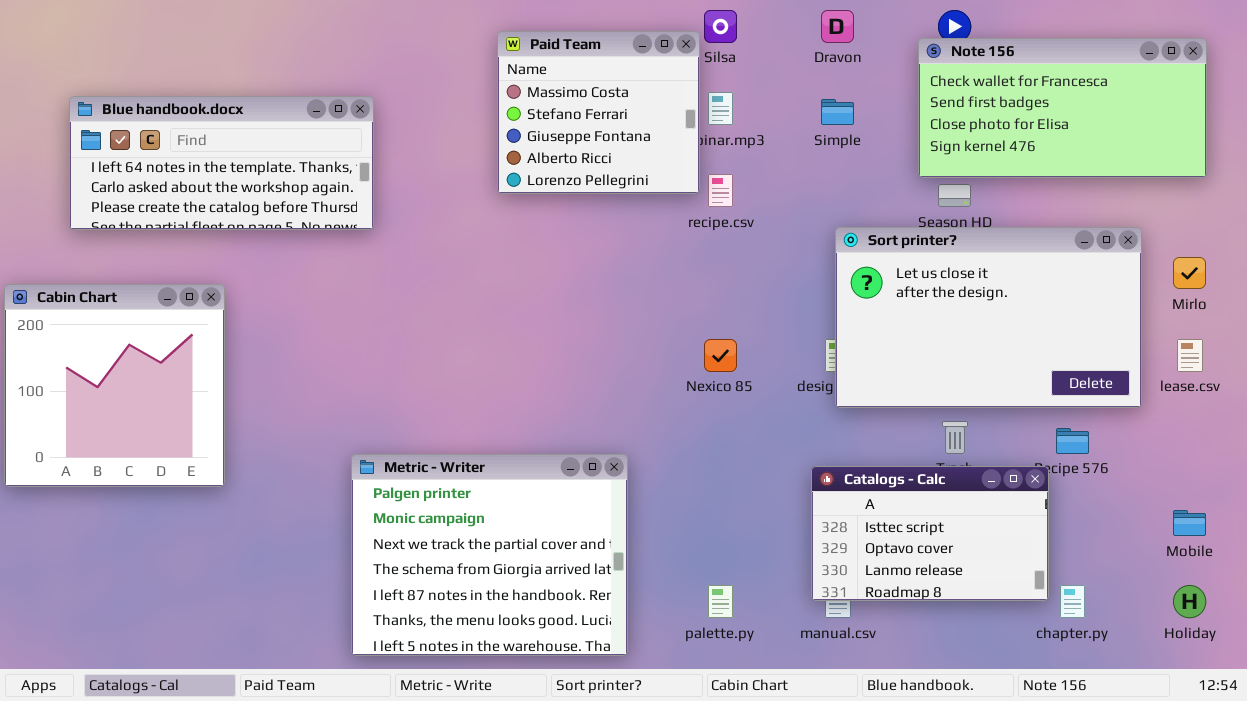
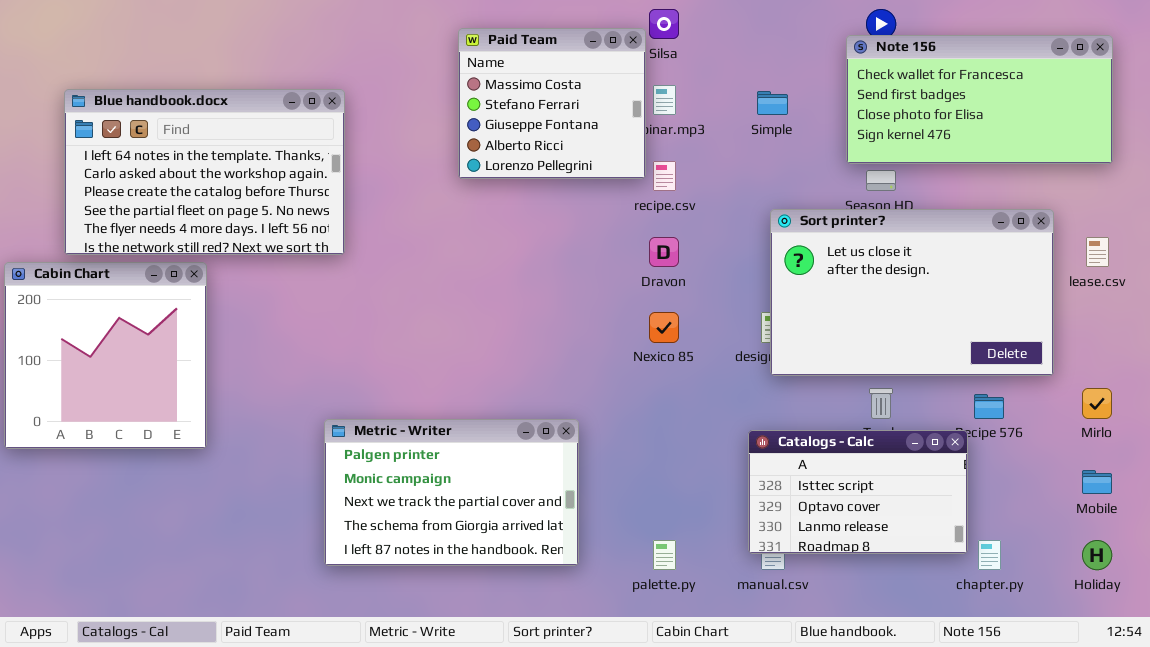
Dravon: [821,10,854,43] -> [649,237,679,267], moved
Blue handbook.docx: [69,96,374,230] -> [64,89,345,255], resized
Mirlo: [1173,257,1206,289] -> [1082,388,1112,419], moved
lease.csv: [1177,339,1203,372] -> [1086,237,1109,267], moved
Metric - Writer: [351,454,628,656] -> [324,419,579,566], resized

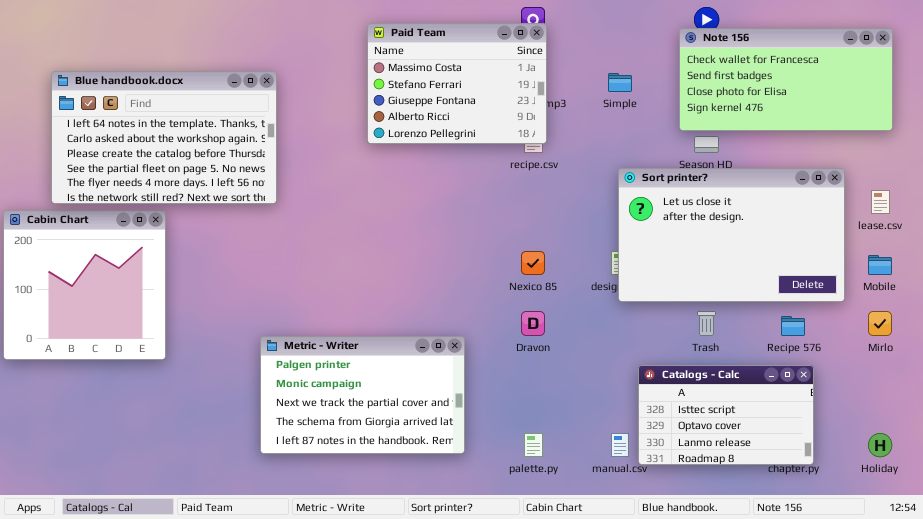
Paid Team: [458,28,646,179] -> [367,23,547,144], resized
Dravon: [649,237,679,267] -> [521,311,545,336], moved
Catalogs - Calc: [748,430,968,554] -> [638,365,814,465], moved
Mobile: [1082,470,1112,494] -> [868,255,892,275], moved

